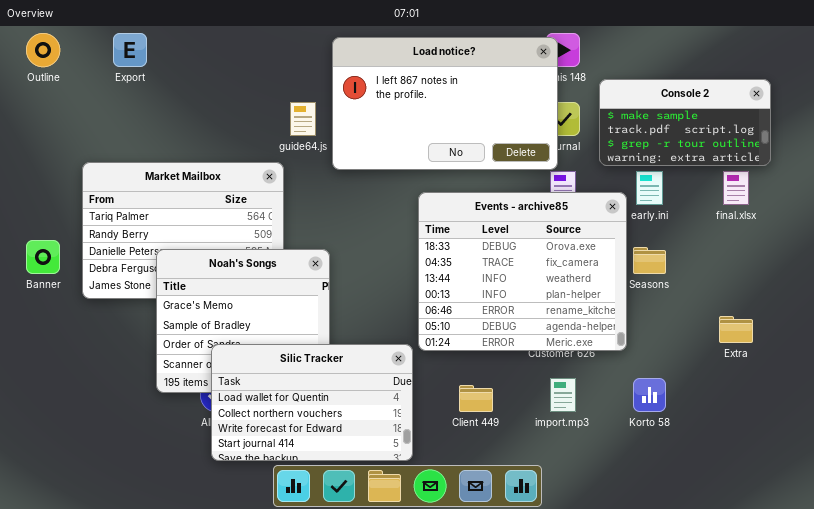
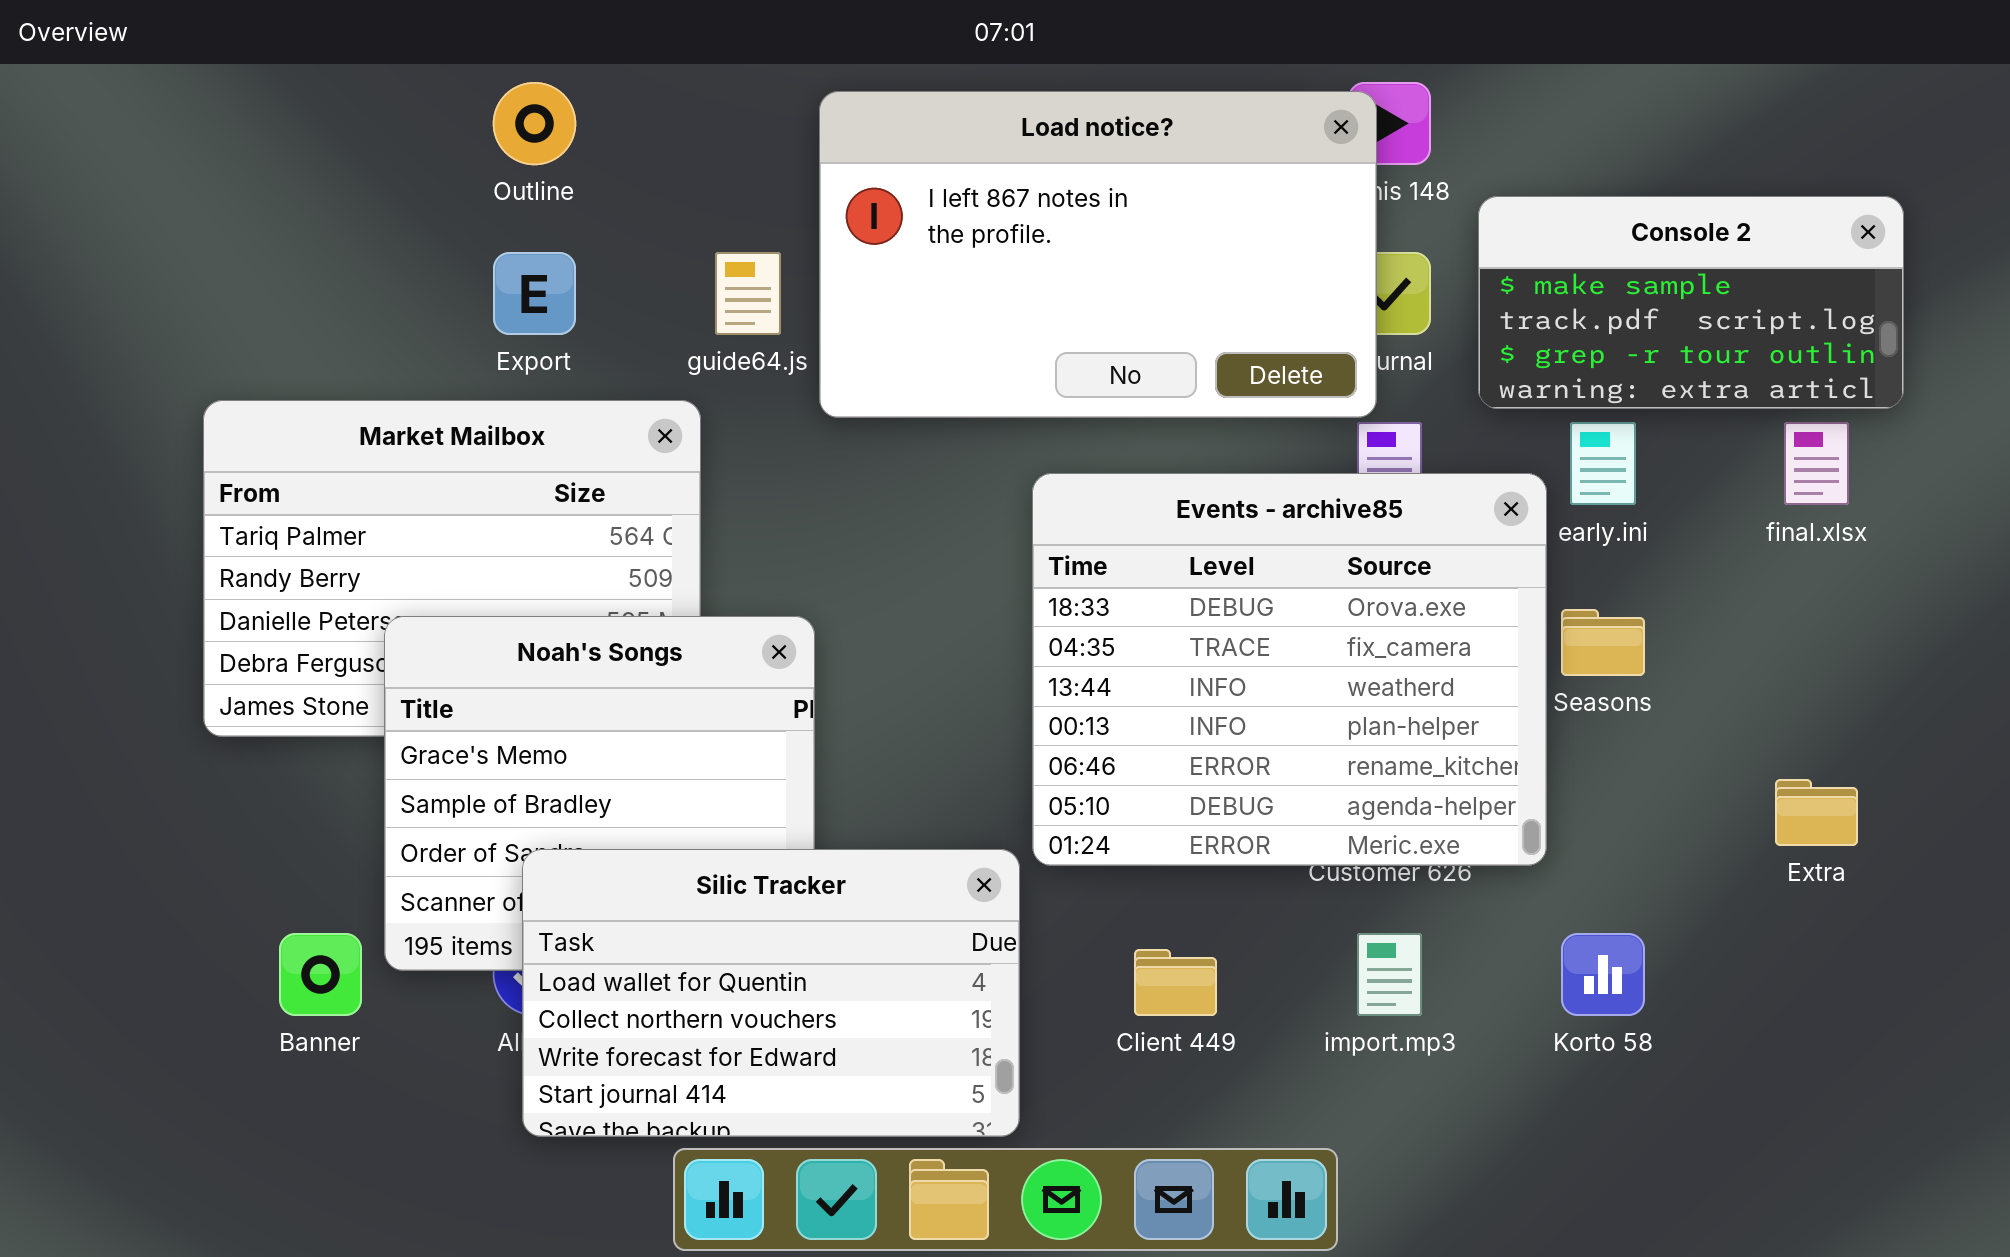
Outline: [26,33,60,67] -> [493,82,576,165], moved
Export: [113,33,147,67] -> [493,252,576,335], moved
Banner: [26,240,60,274] -> [279,933,362,1016], moved

